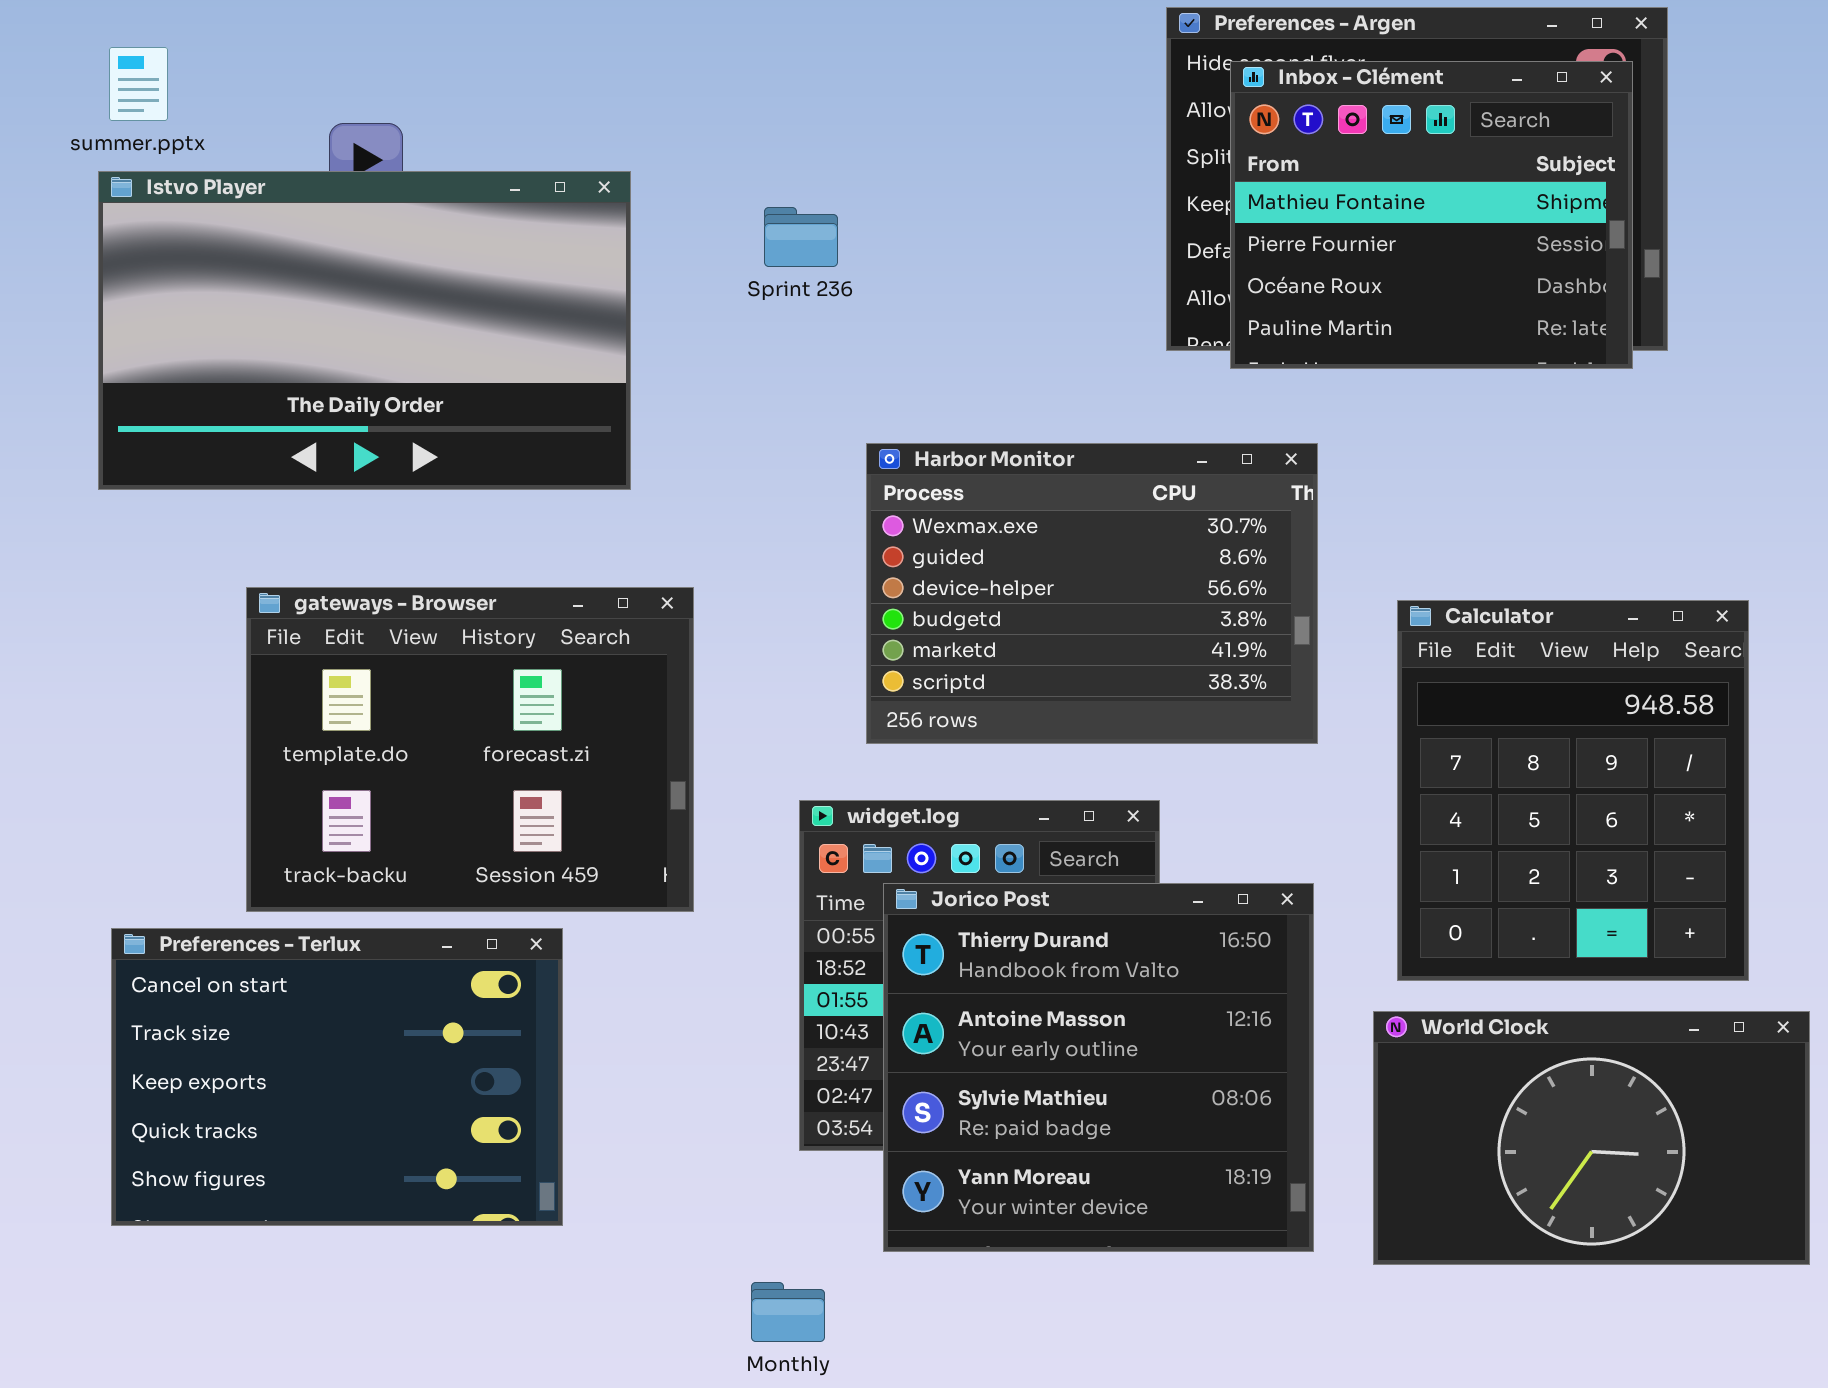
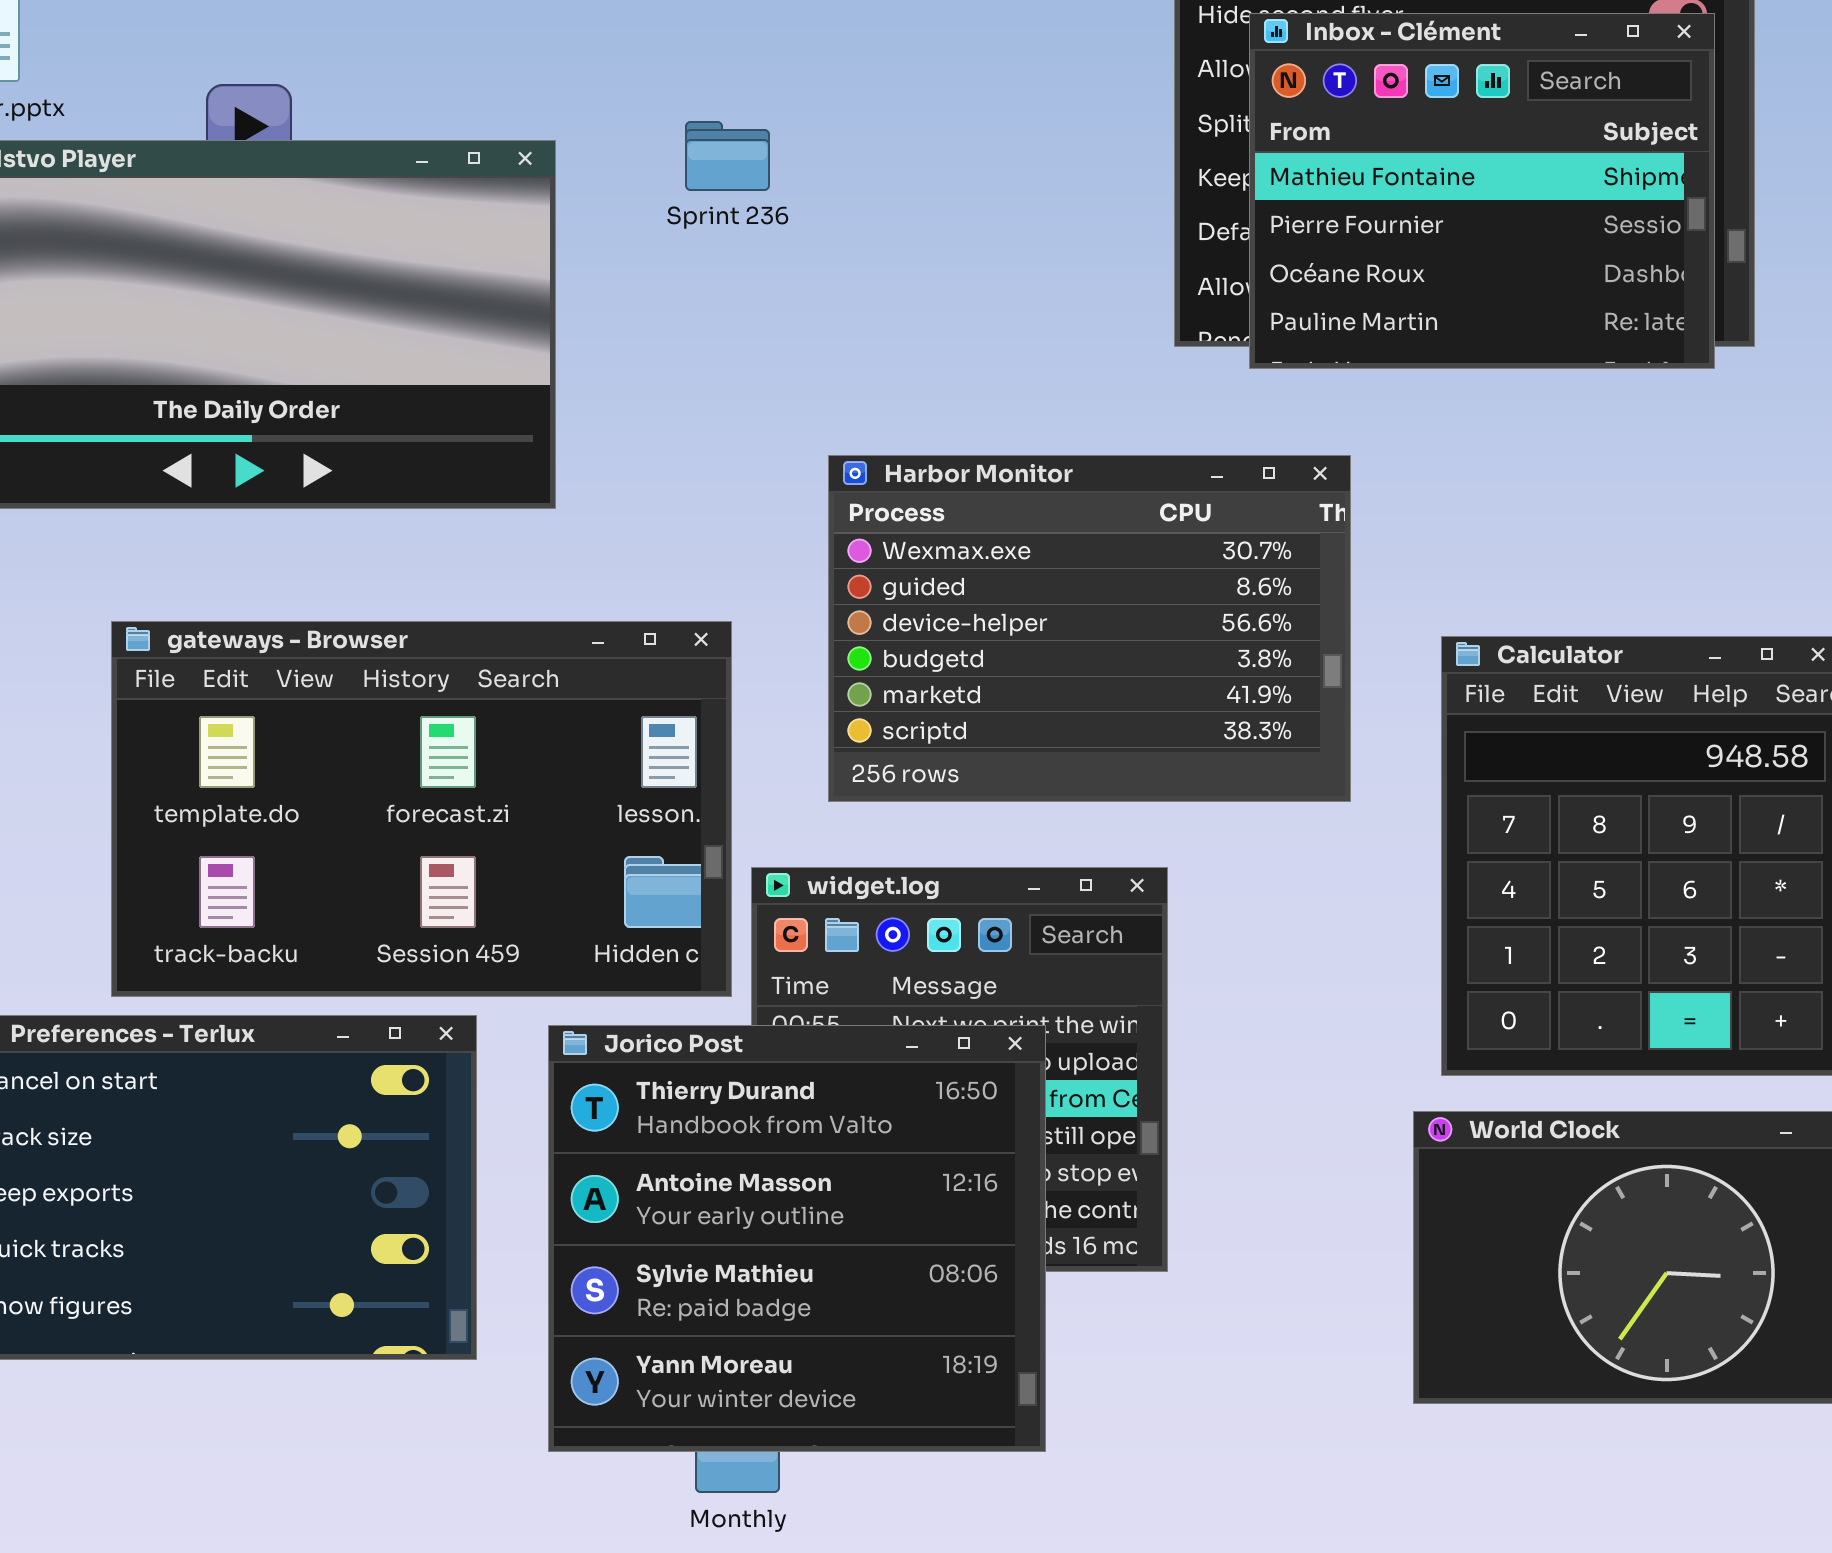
Sprint 236: [764,207,838,267] -> [685,121,770,191], moved
gateways - Browser: [246,587,694,912] -> [111,621,732,997], resized
Jorico Post: [883,883,1314,1252] -> [548,1025,1046,1452], moved

